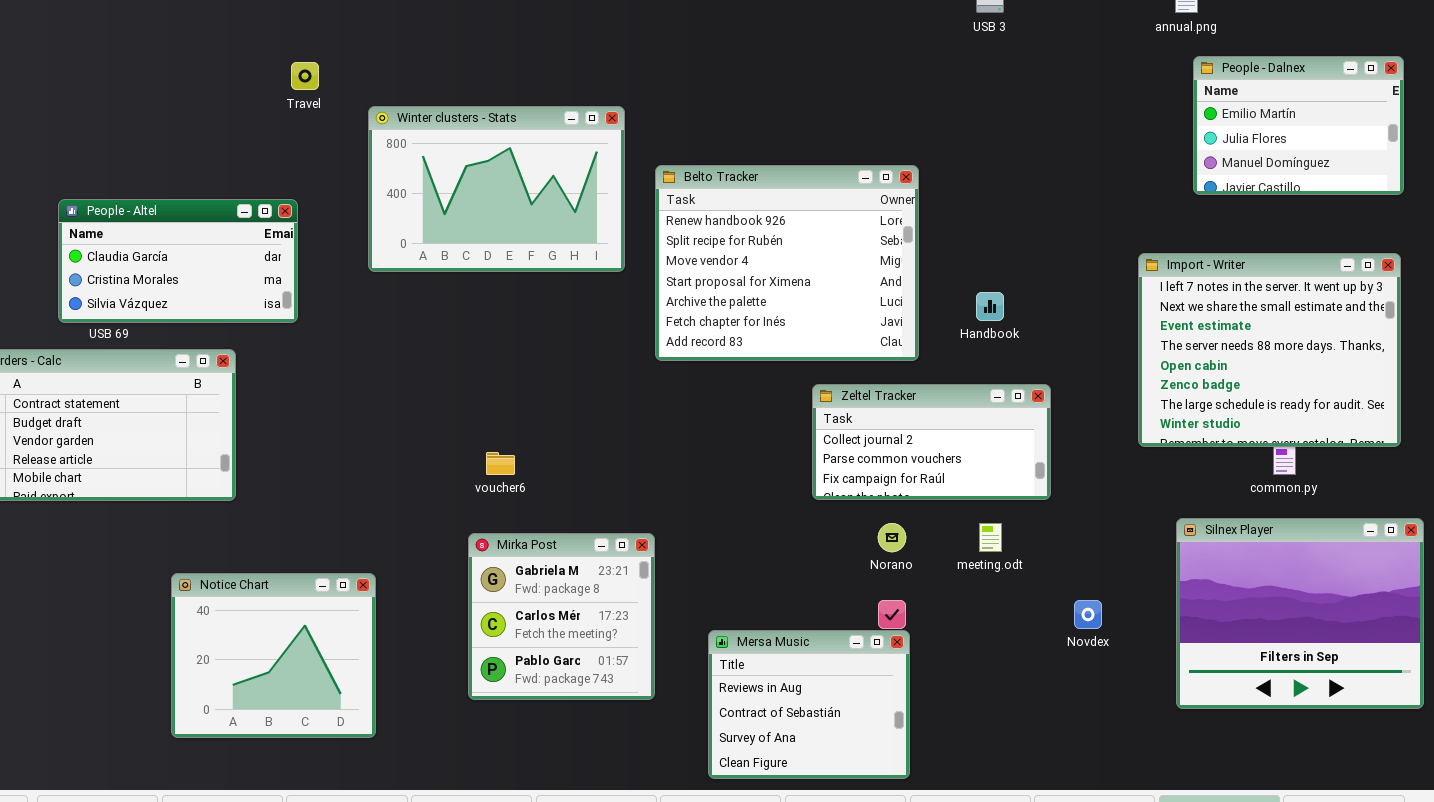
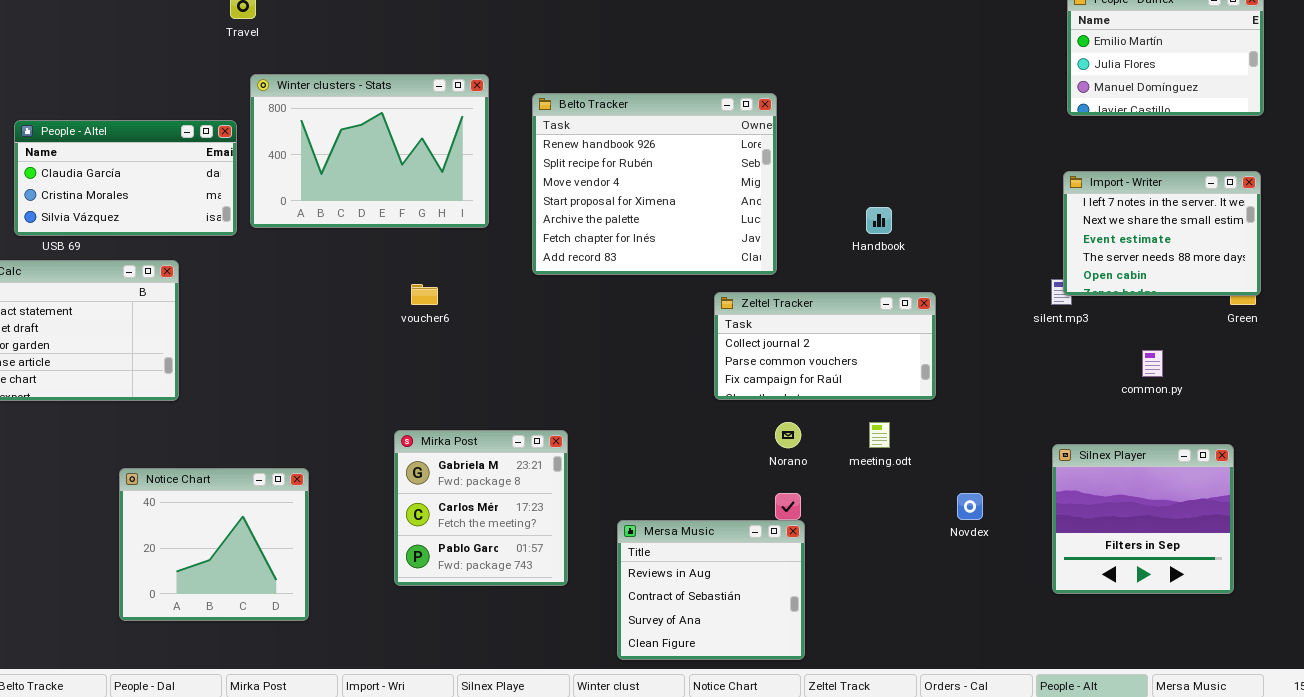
Winter clusters - Stats: [368,106,625,272] -> [250,74,489,228], moved
Belto Tracker: [655,165,919,361] -> [532,93,777,275], moved
Import - Writer: [1138,253,1401,447] -> [1063,171,1261,296], resized
voucher6: [486,452,515,475] -> [411,284,438,305], moved
Silnex Player: [1176,518,1424,709] -> [1052,444,1234,594], resized

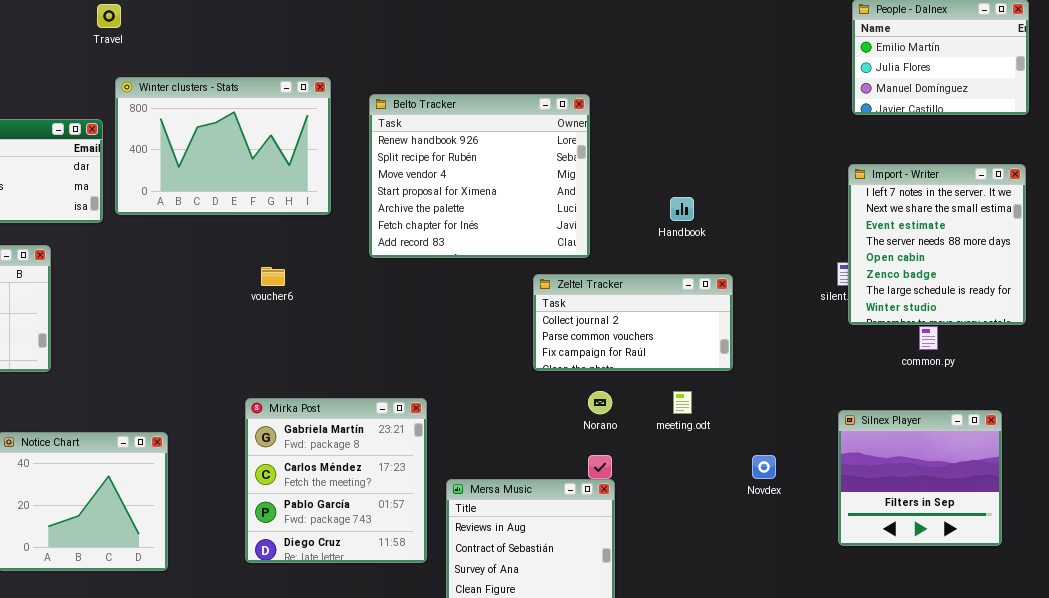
Import - Writer: [1063,171,1261,296] -> [848,164,1026,325], resized
Mirka Post: [394,430,568,586] -> [245,398,427,563], resized

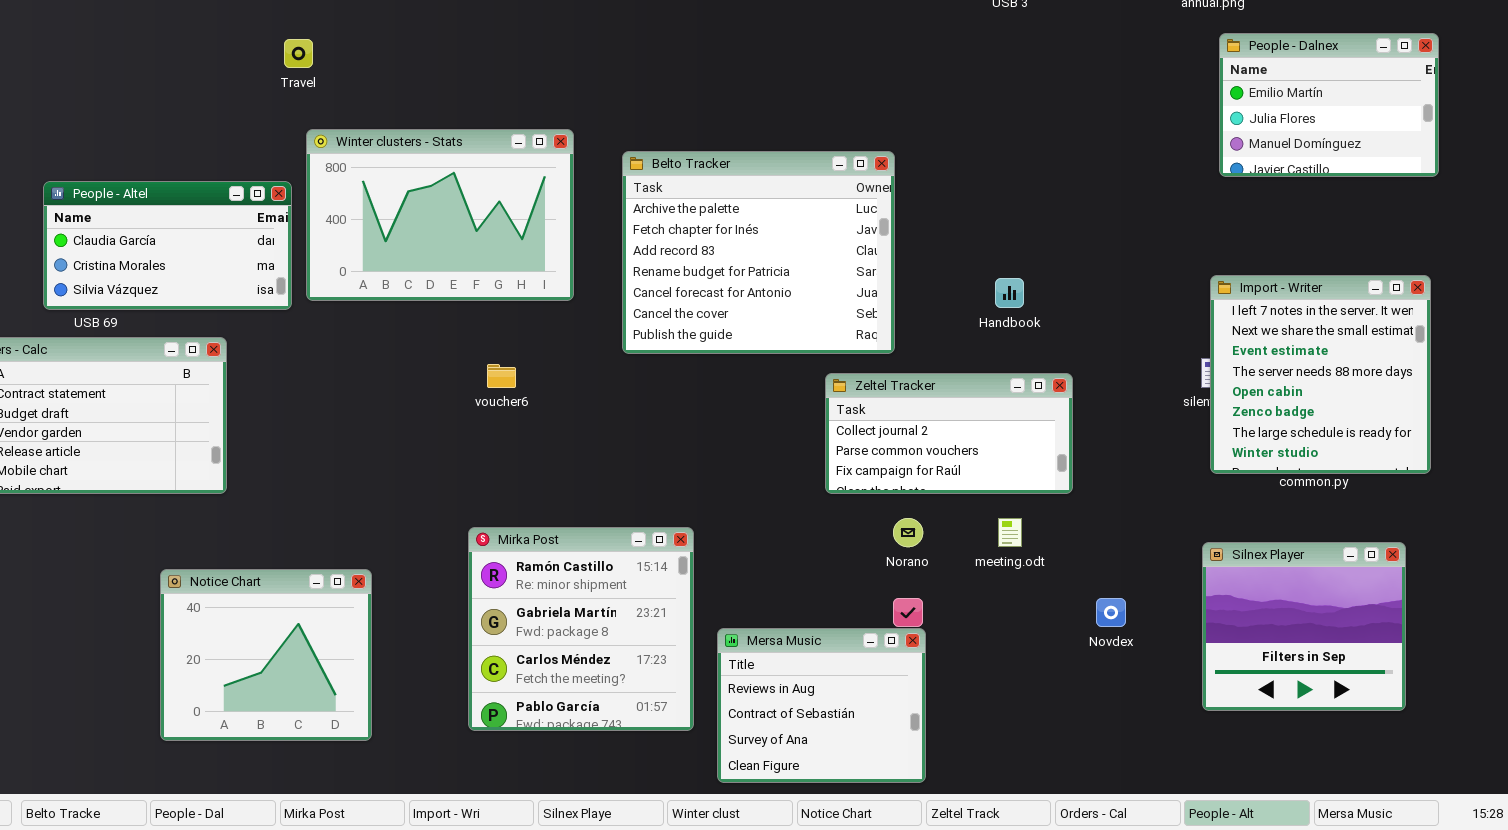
Belto Tracker: [369,94,590,258] -> [622,151,895,354], scrolled down 4 rows
Import - Writer: [848,164,1026,325] -> [1210,275,1431,474], moved
Mirka Post: [245,398,427,563] -> [468,527,694,731], scrolled up 1 row

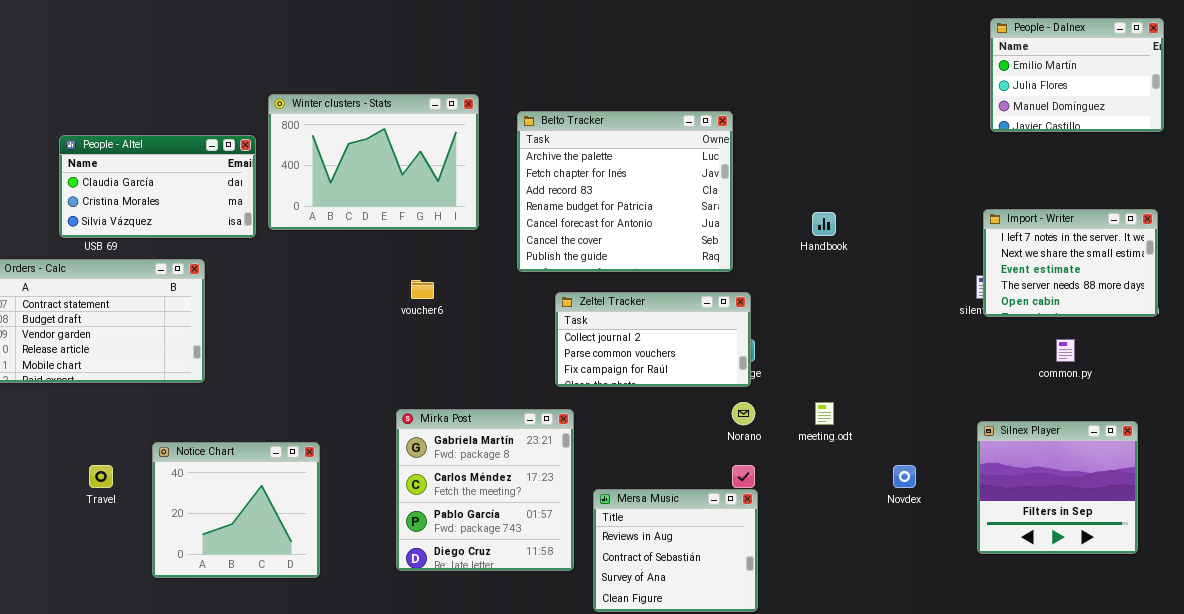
Travel: [284,39,313,68] -> [89,465,113,488], moved
Import - Writer: [1210,275,1431,474] -> [983,209,1158,317], resized
Zeltel Tracker: [825,373,1073,494] -> [555,292,751,387], moved
Mirka Post: [468,527,694,731] -> [396,409,574,571], scrolled down 1 row

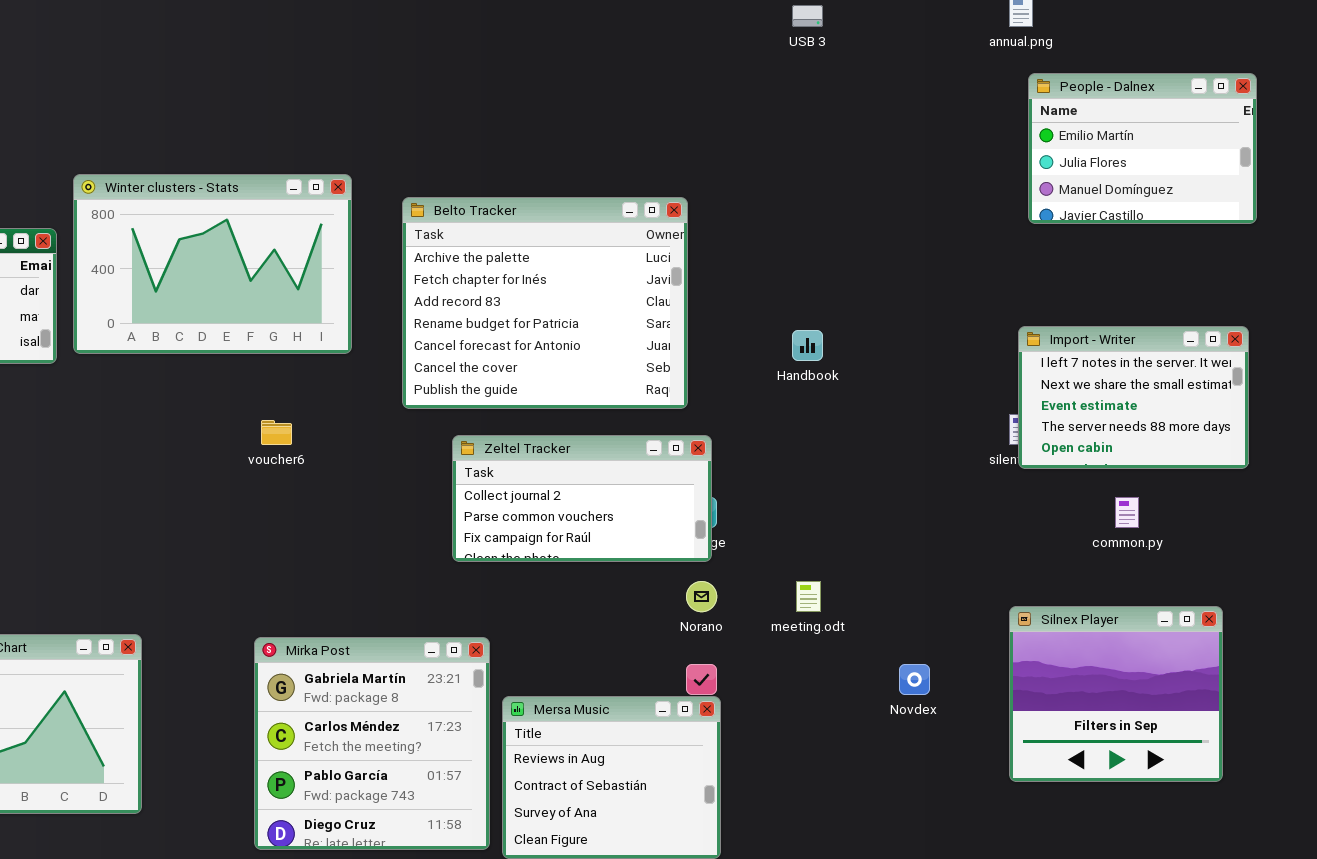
Mirka Post: [396,409,574,571] -> [254,637,490,850], moved

